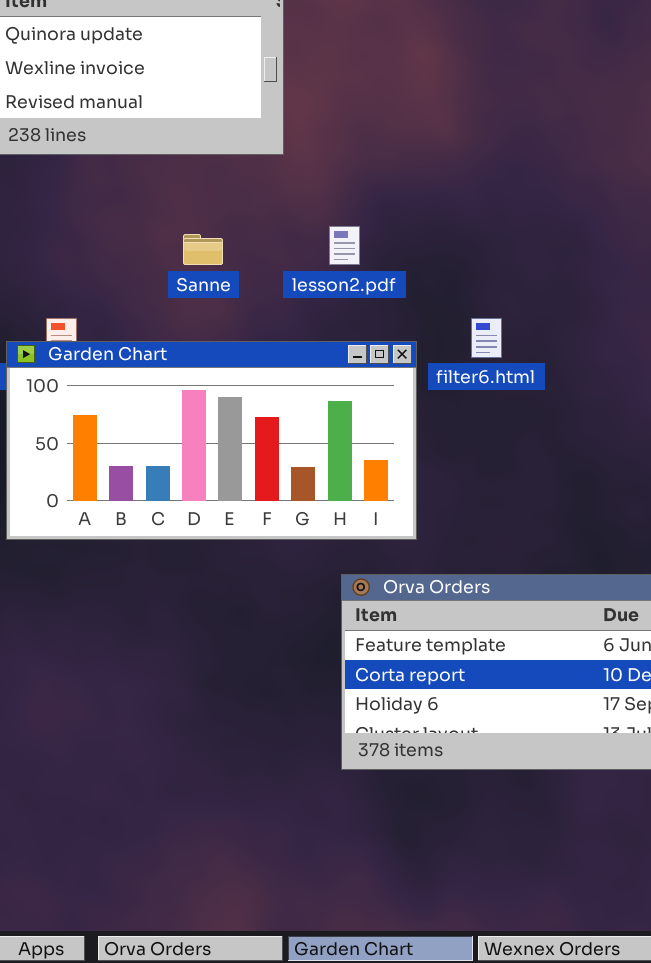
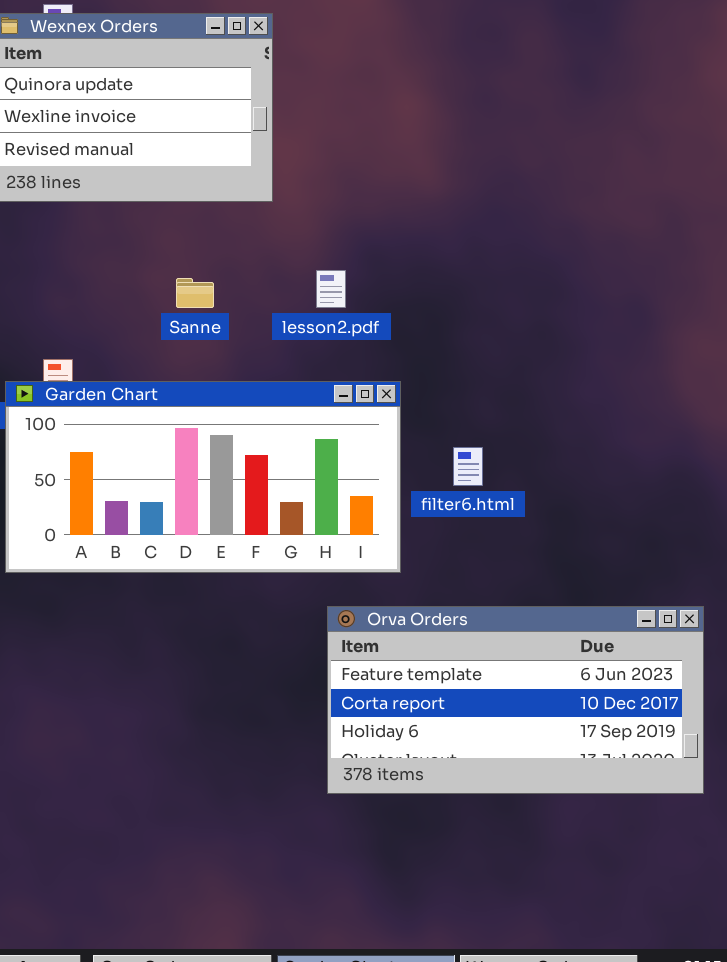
filter6.html: [471,318,502,358] -> [453,447,483,486], moved

